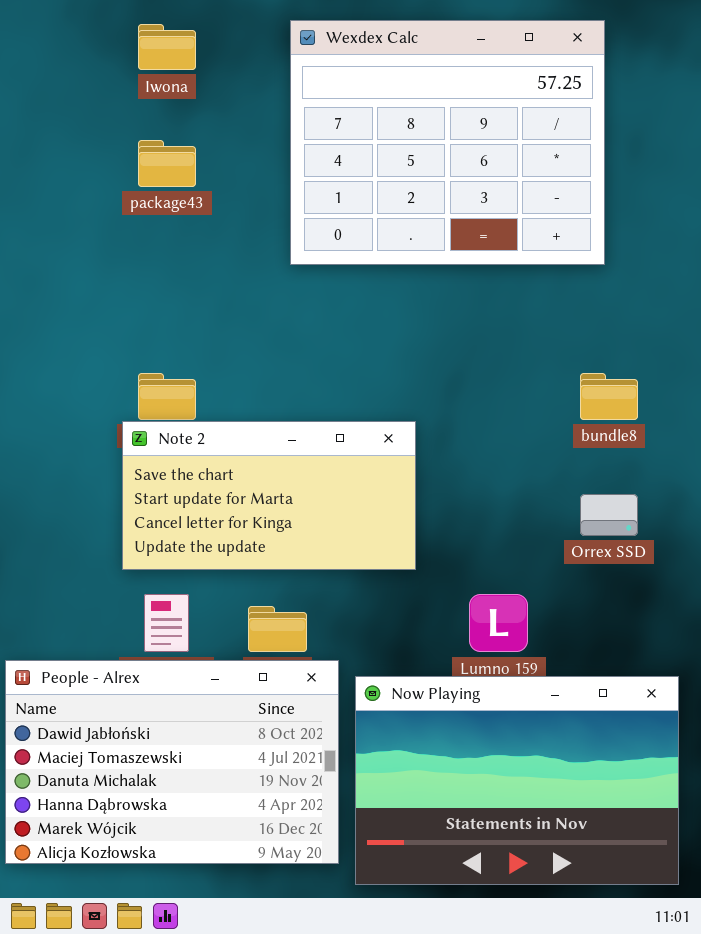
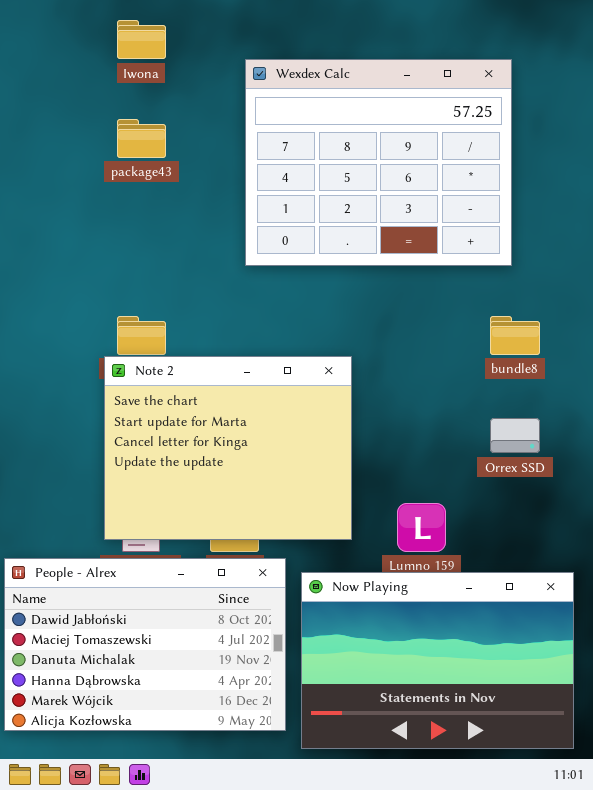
Wexdex Calc: [290,20,605,265] -> [245,59,512,266], moved
Note 2: [122,421,416,570] -> [104,356,352,540], resized

